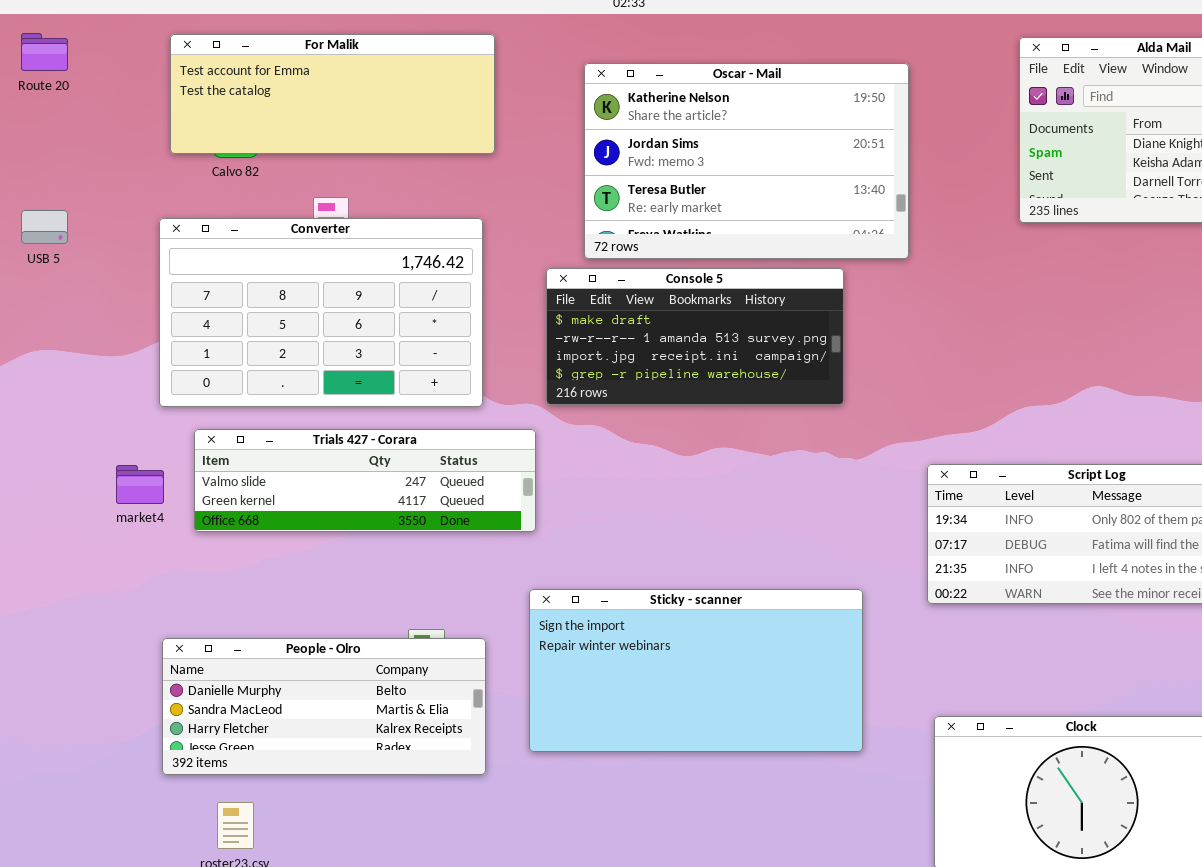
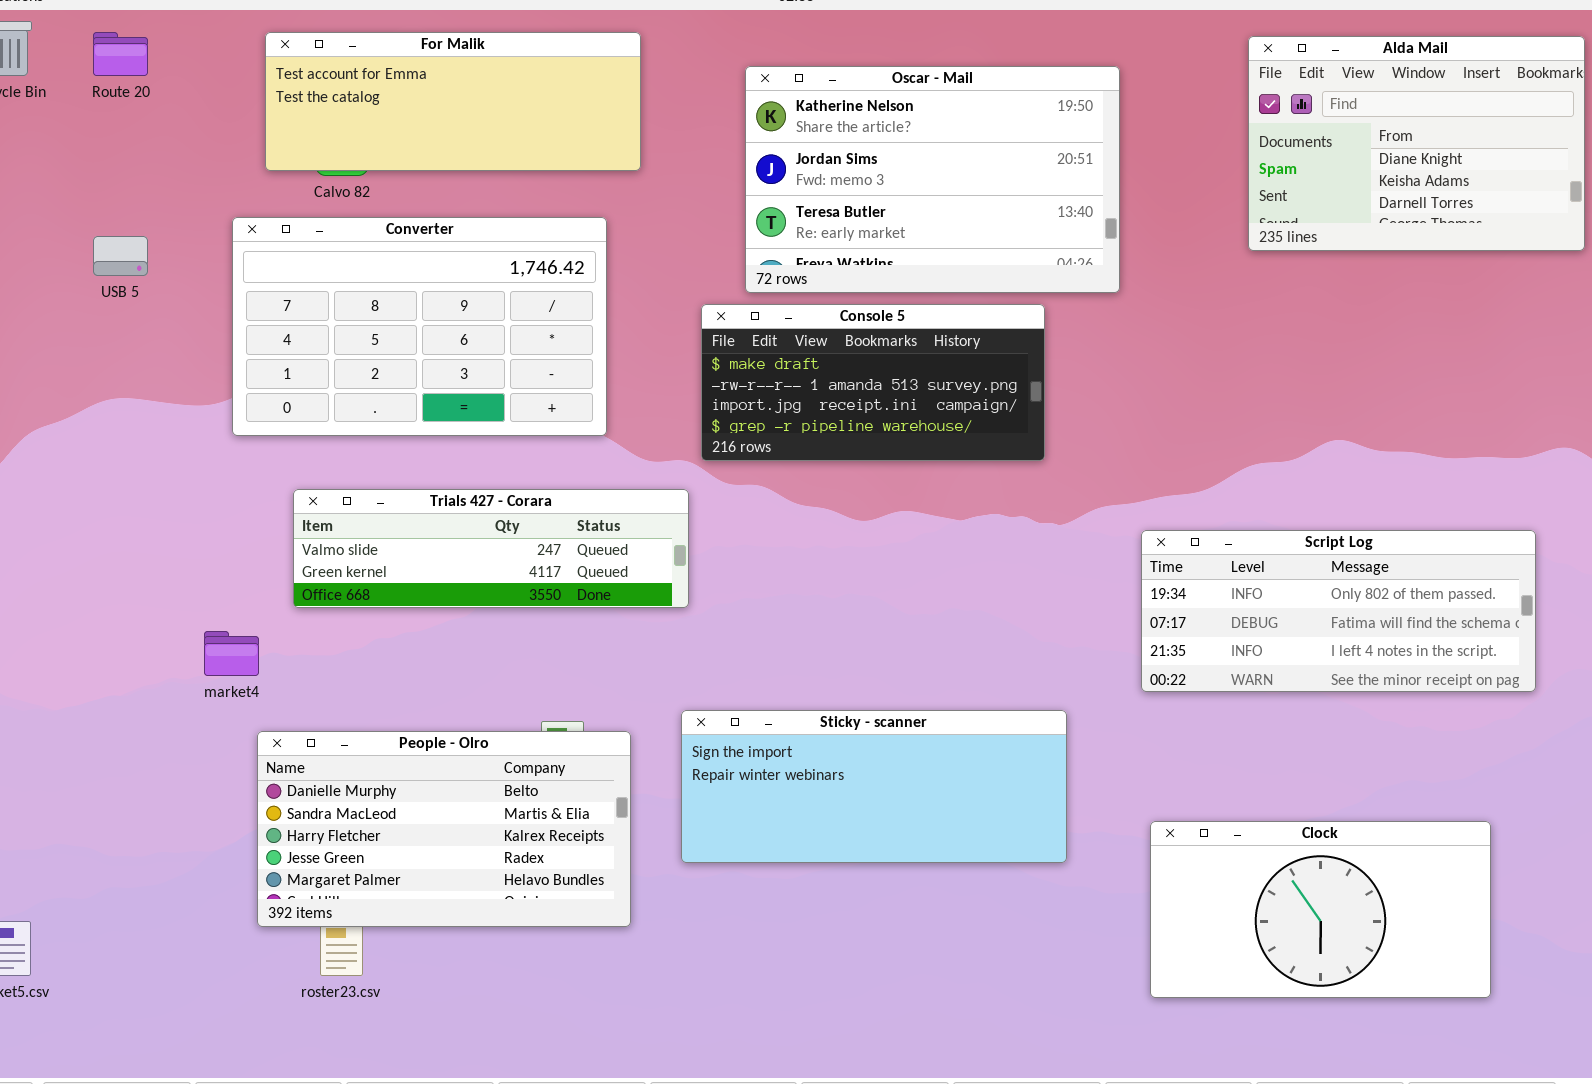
Converter: [159,218,483,407] -> [232,217,607,436], moved
market4: [116,465,164,504] -> [204,631,259,676], moved
Sticky - scanner: [529,589,863,752] -> [681,710,1067,863], resized
People - Olro: [162,638,486,775] -> [257,731,631,927], resized

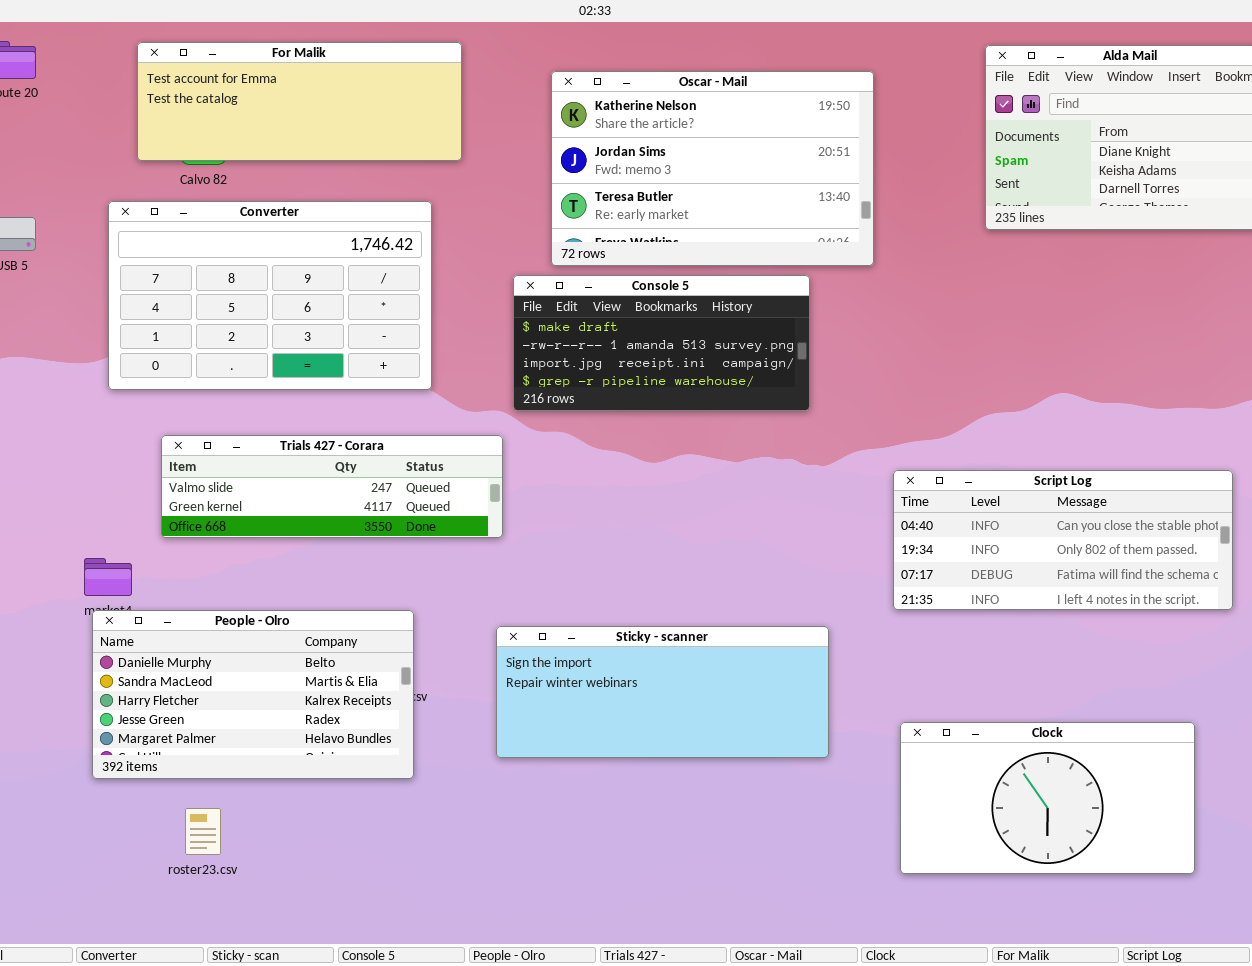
Script Log: [1141,530,1536,692] -> [893,470,1233,610], scrolled up 1 row
People - Olro: [257,731,631,927] -> [92,610,414,779], moved

